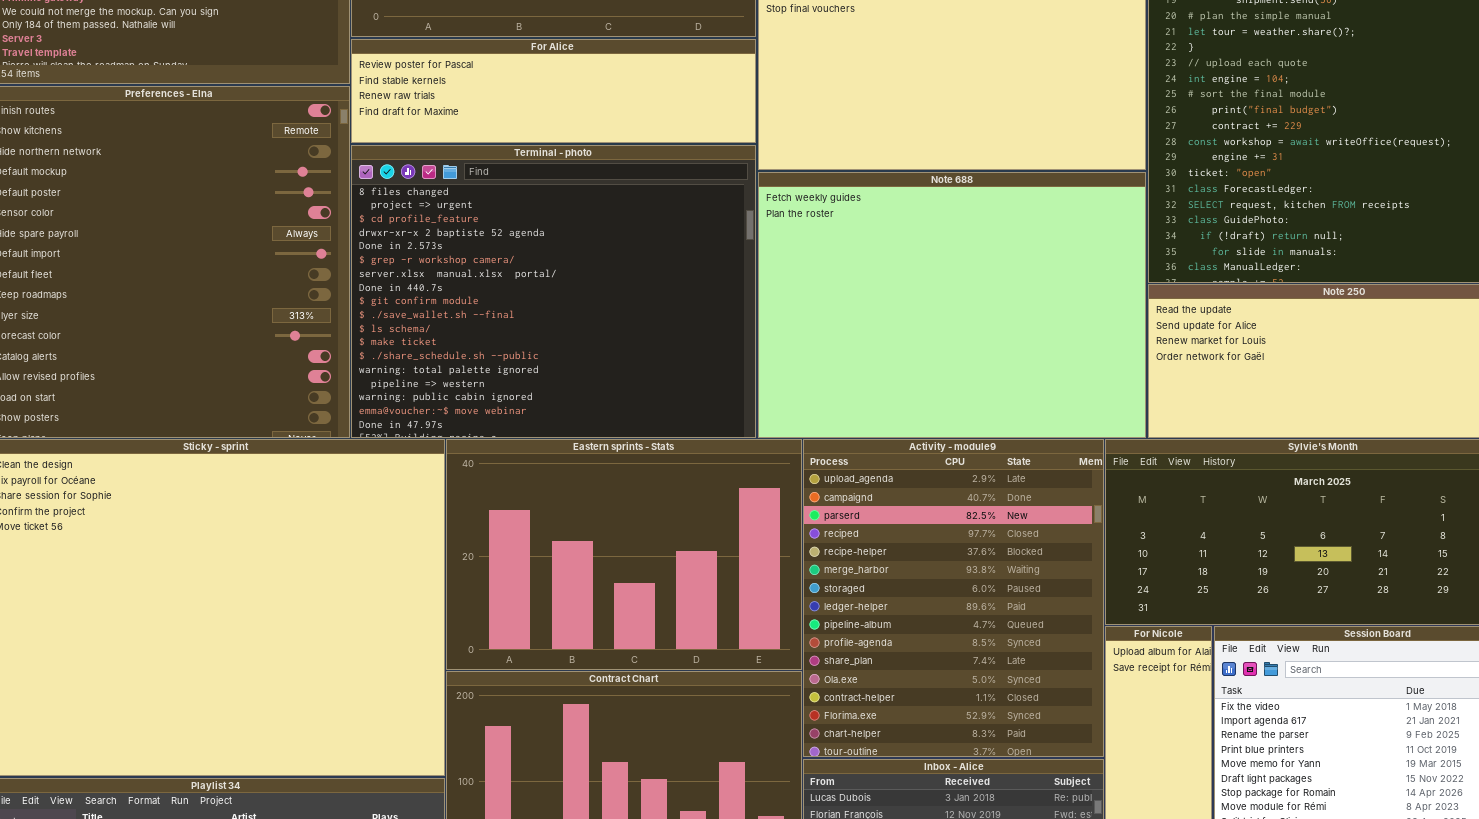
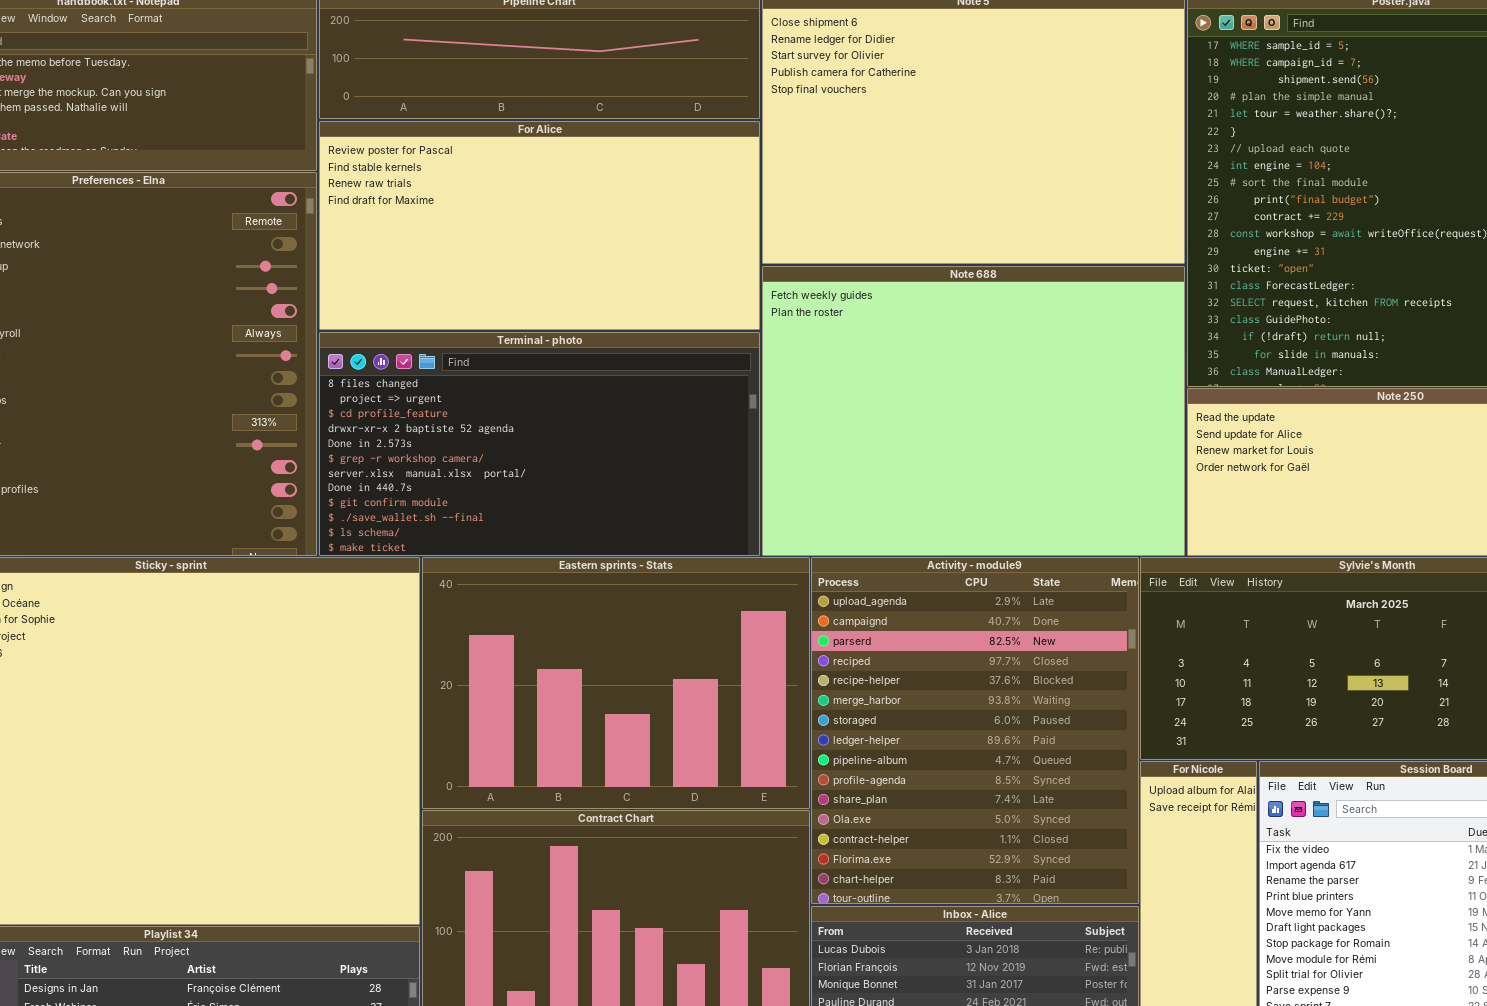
For Alice: [351,39,756,143] -> [319,121,760,330], resized
Terminal - photo: [351,145,756,438] -> [319,332,760,556], resized

